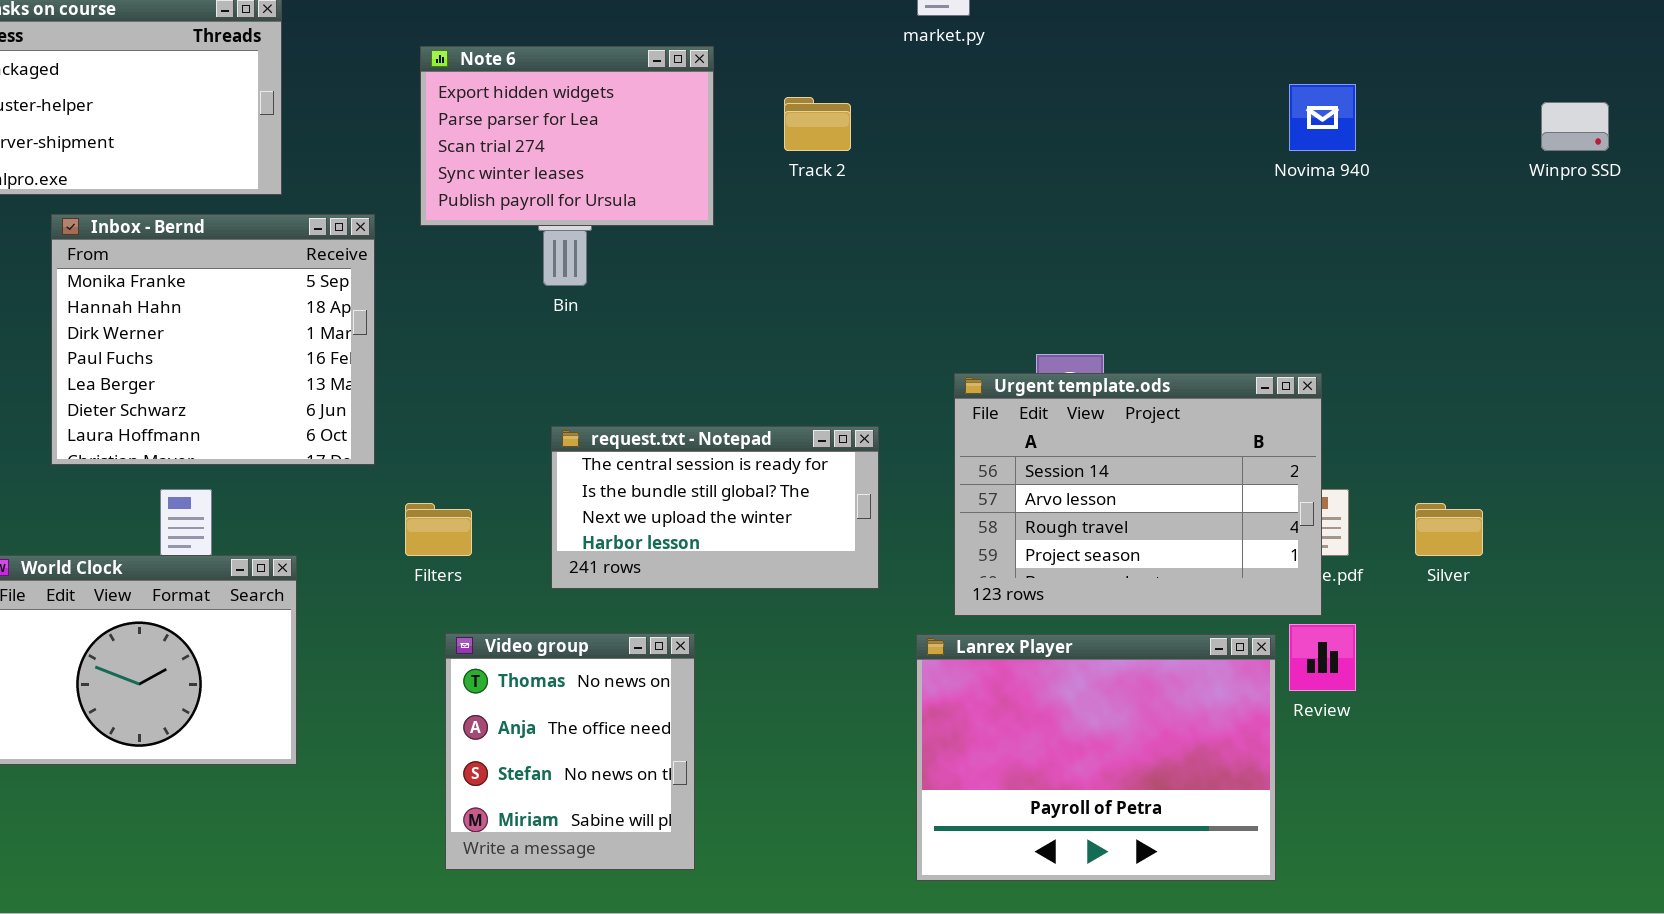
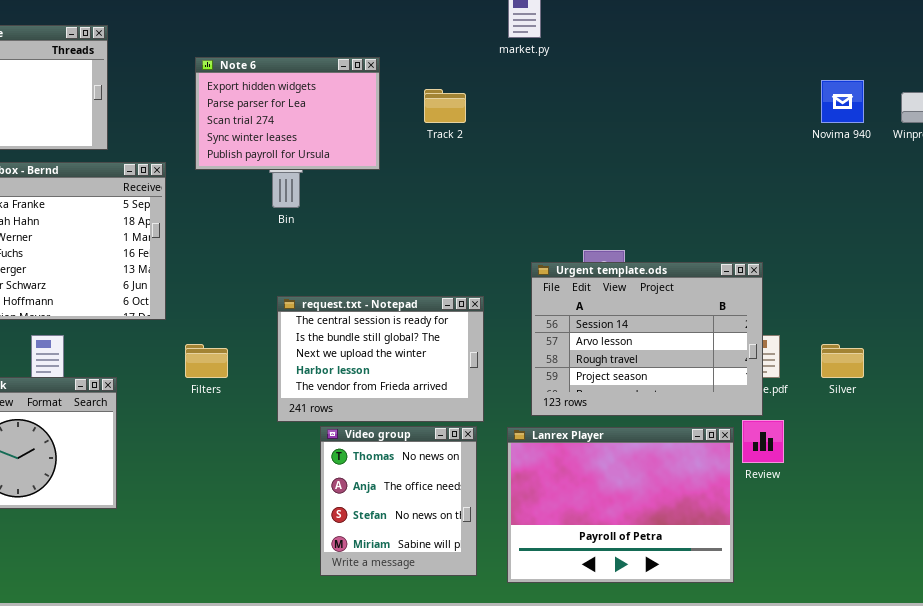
Novima 940: [1289,84,1356,151] -> [821,80,864,123], moved
request.txt - Notepad: [551,426,879,589] -> [277,296,484,422], resized
Video group: [445,633,695,870] -> [320,426,477,576], moved

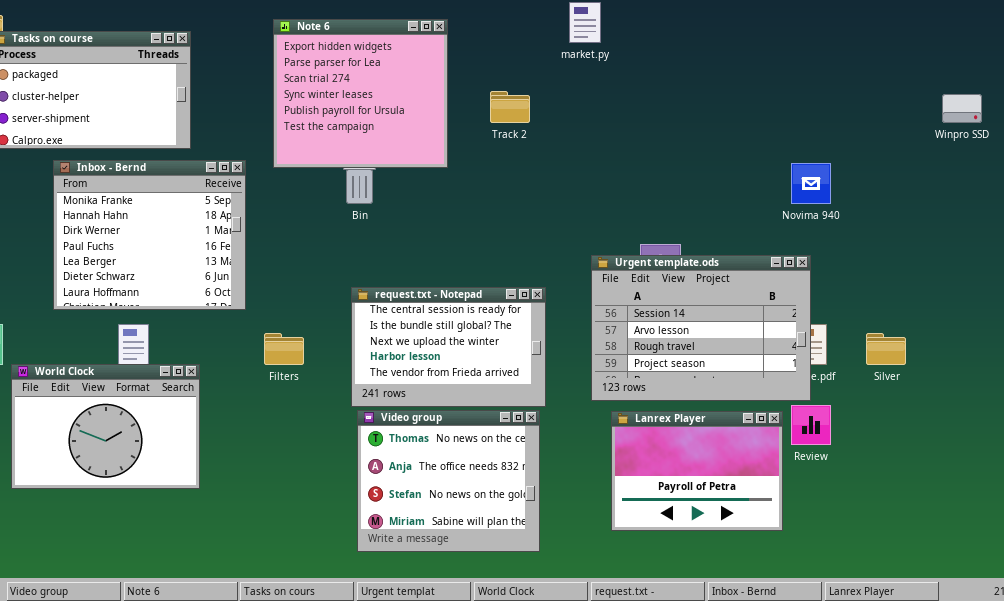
Note 6: [195,57,380,170] -> [273,19,448,168], resized
Novima 940: [821,80,864,123] -> [791,163,831,204], moved
Video group: [320,426,477,576] -> [357,410,540,552], resized
Lanrex Player: [507,427,734,583] -> [611,411,783,531], resized

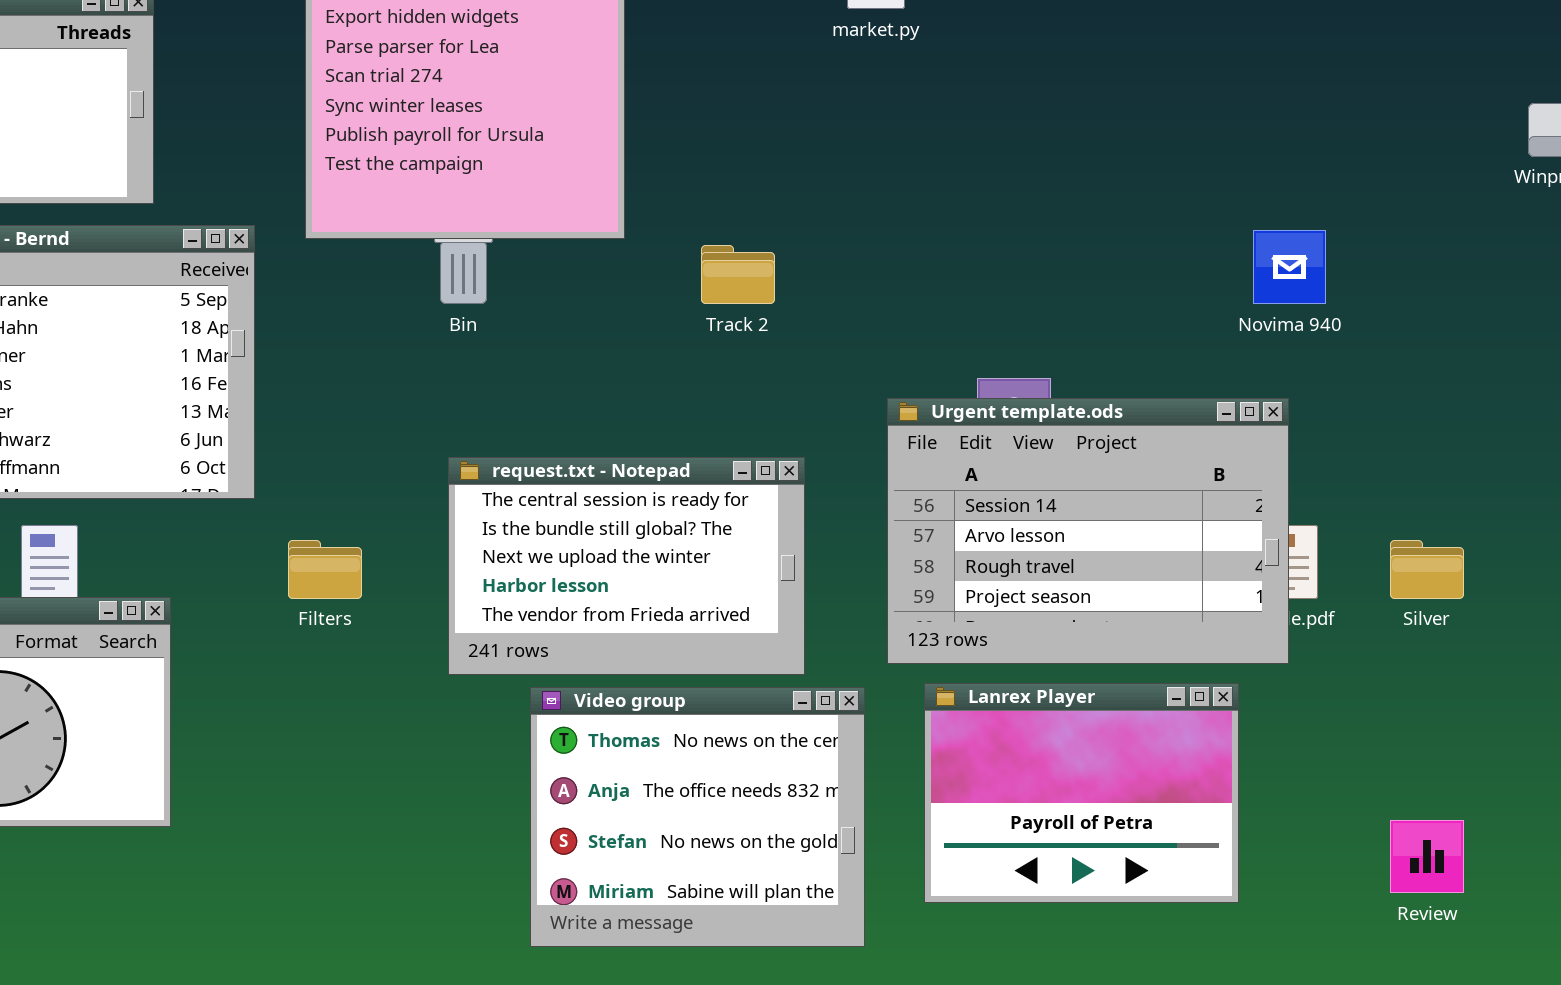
Track 2: [490,91,530,123] -> [701,245,775,304], moved
Review: [791,405,831,445] -> [1390,820,1464,893], moved
Video group: [357,410,540,552] -> [530,687,865,947], moved

